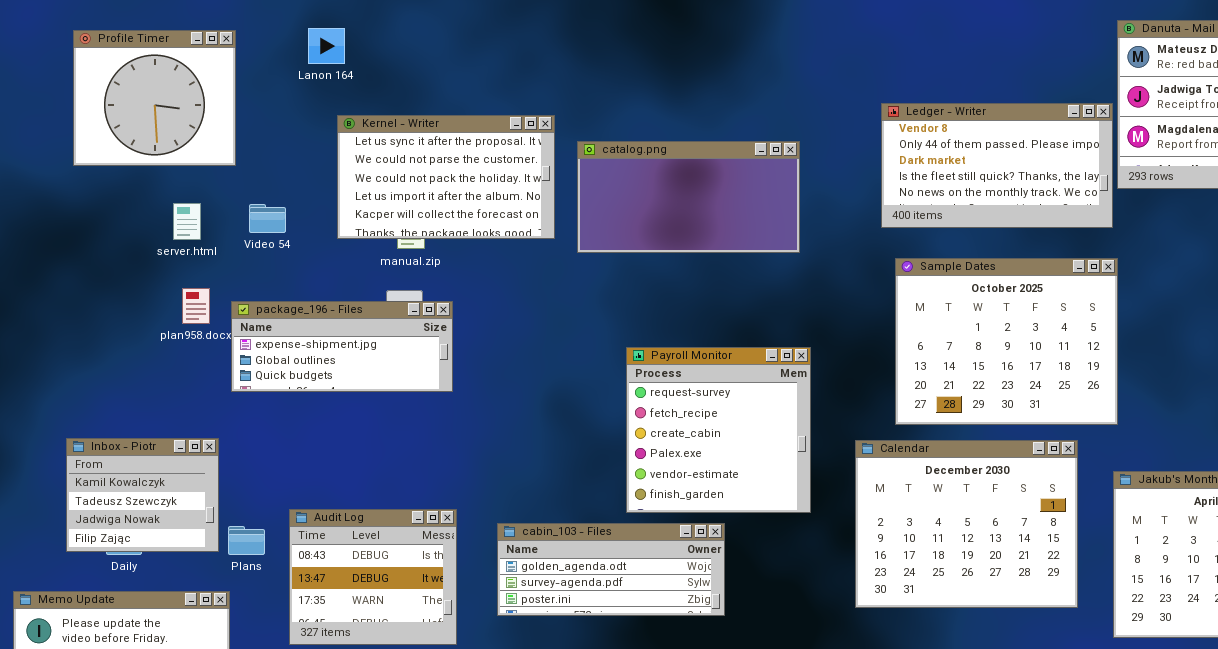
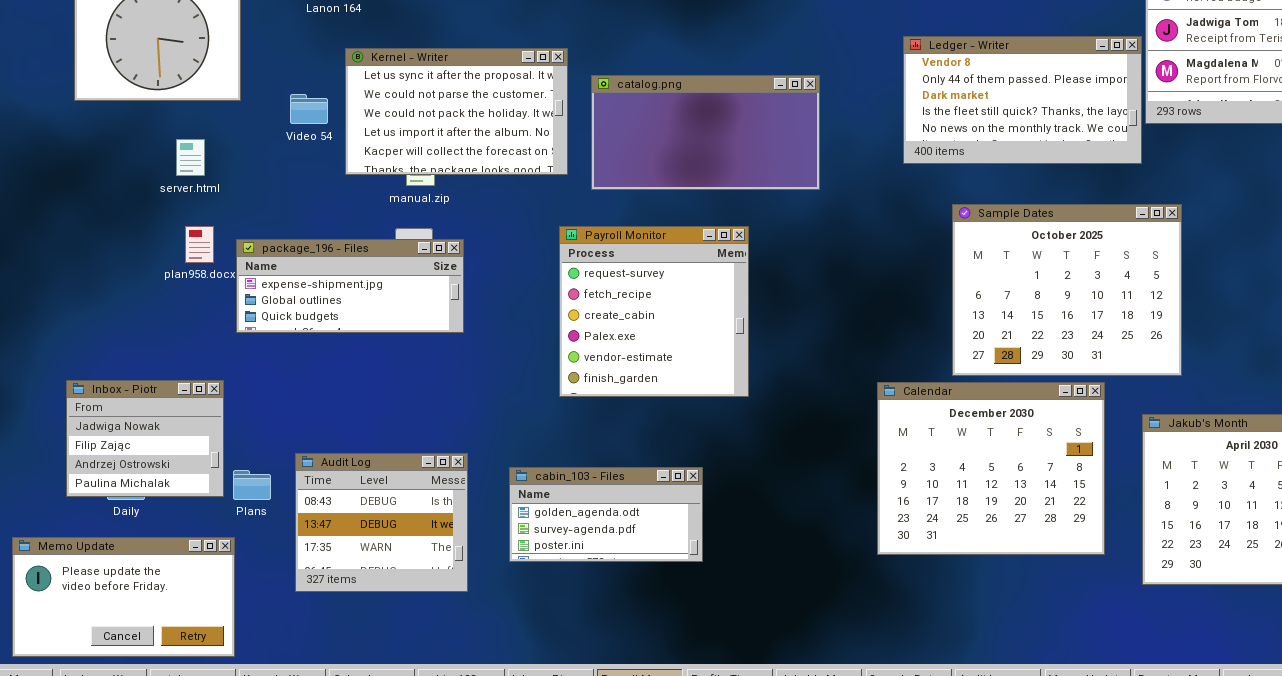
Video 54: [249,204,286,233] -> [290,94,328,124], moved
Sample Dates: [895,258,1118,425] -> [952,204,1182,376], moved
Payroll Monitor: [626,347,811,513] -> [559,226,749,397], moved
Inbox - Piotr: [66,438,219,552] -> [66,380,224,497], scrolled down 2 rows
cabin_103 - Files: [497,523,725,616] -> [509,467,703,562], resized

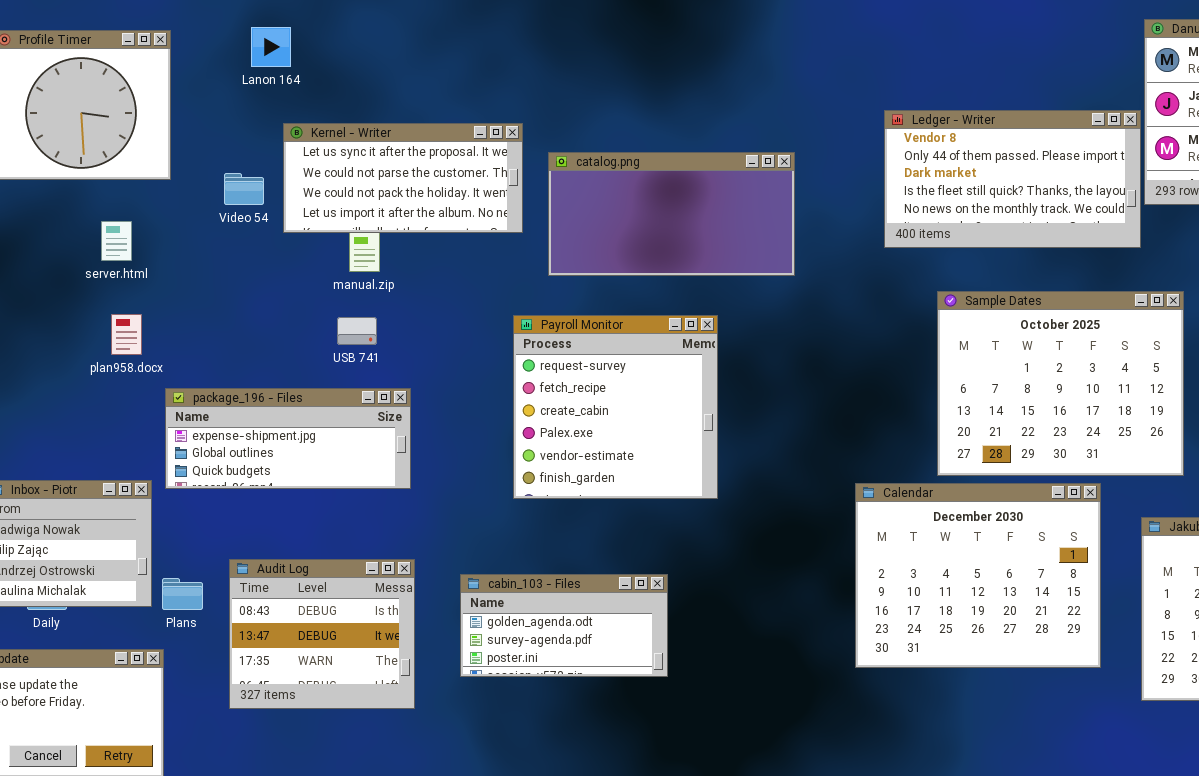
Kernel - Writer: [345,48,568,175] -> [283,123,523,233], resized
package_196 - Files: [236,239,464,333] -> [165,388,411,489], moved

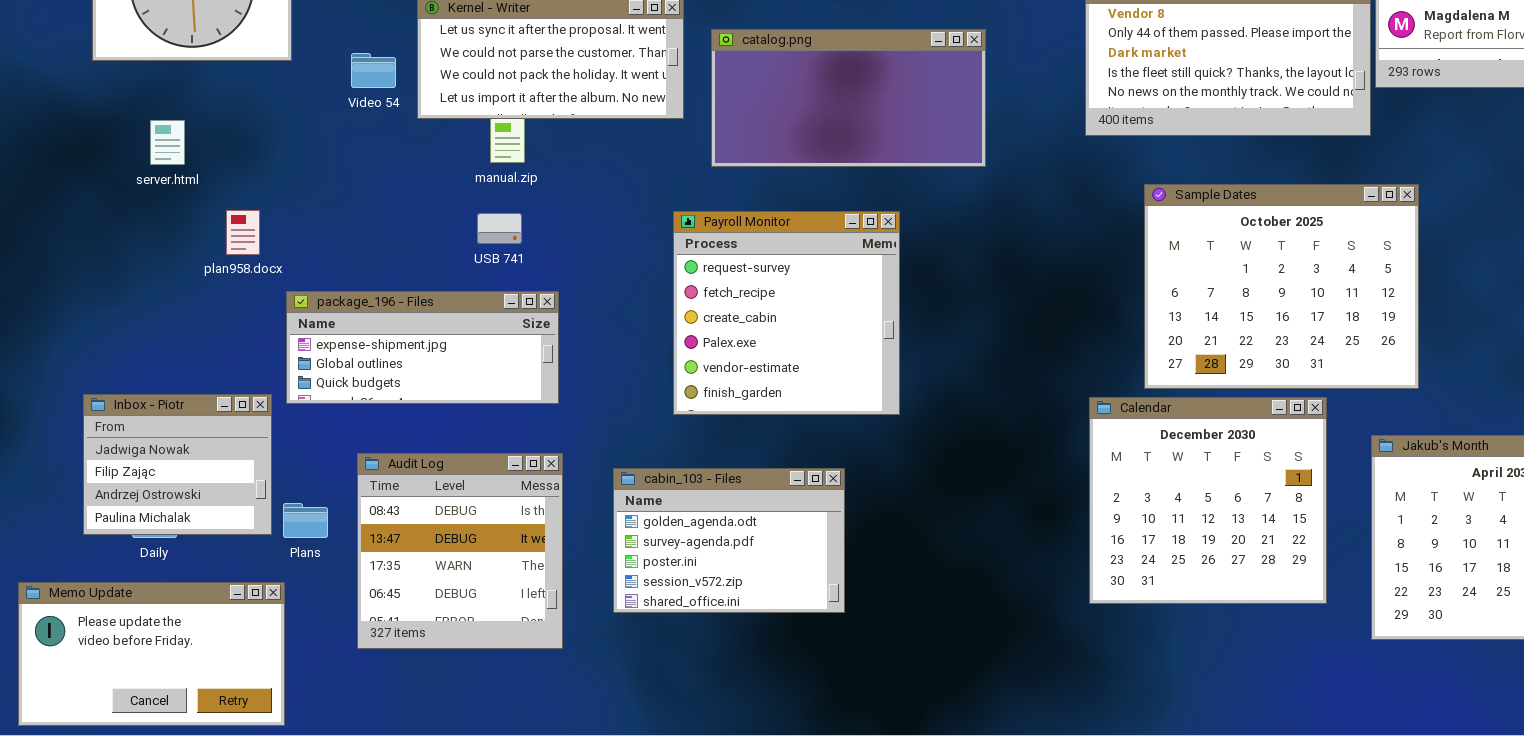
server.html: [101,221,132,261] -> [150,120,185,165], moved
Calendar: [855,483,1101,668] -> [1089,397,1327,604], resized
Audit Log: [229,559,415,709] -> [357,453,563,649], resized
cabin_103 - Files: [460,574,668,677] -> [613,468,845,613], resized

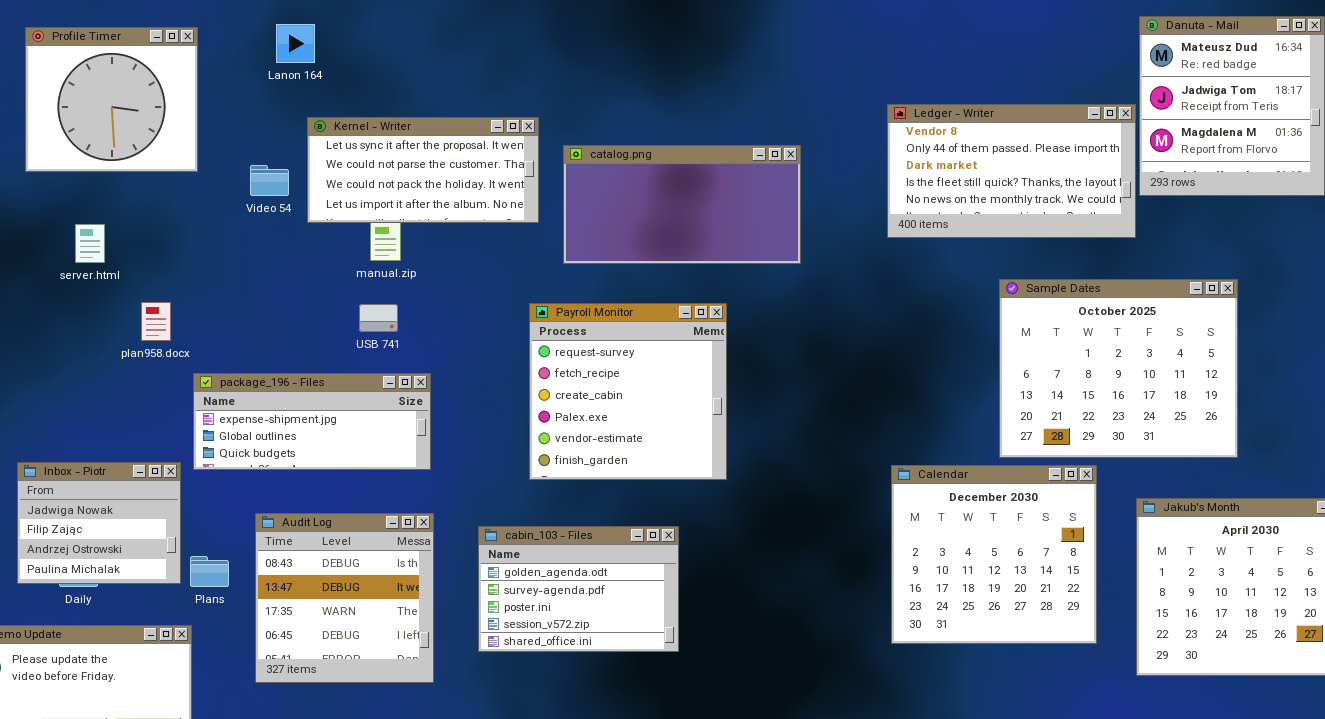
Sample Dates: [1144,184,1419,389] -> [999,279,1238,458], moved

